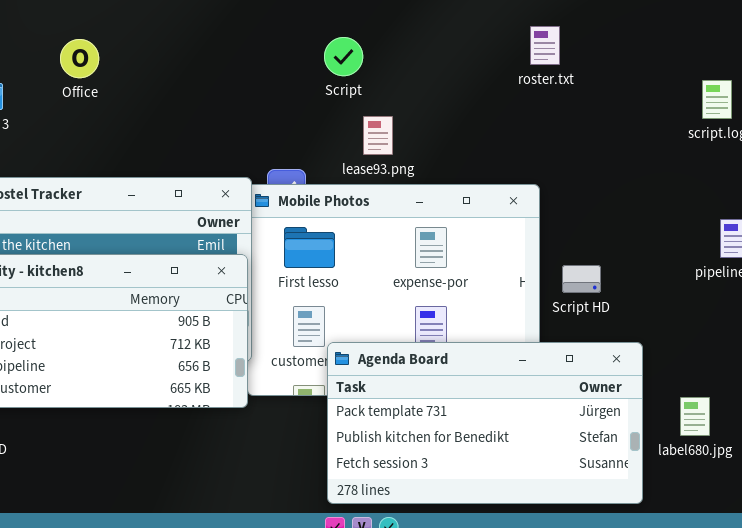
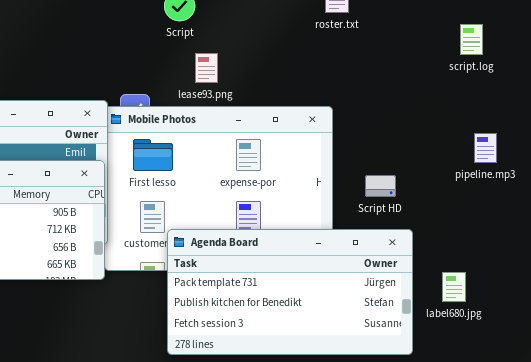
Script HD: [562,265,601,293] -> [365,175,396,197], moved

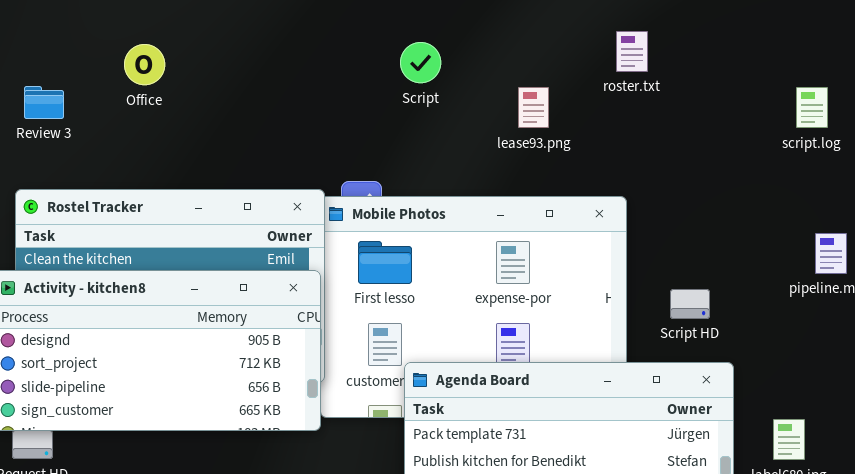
lease93.png: [195,53,218,83] -> [518,87,549,128], moved

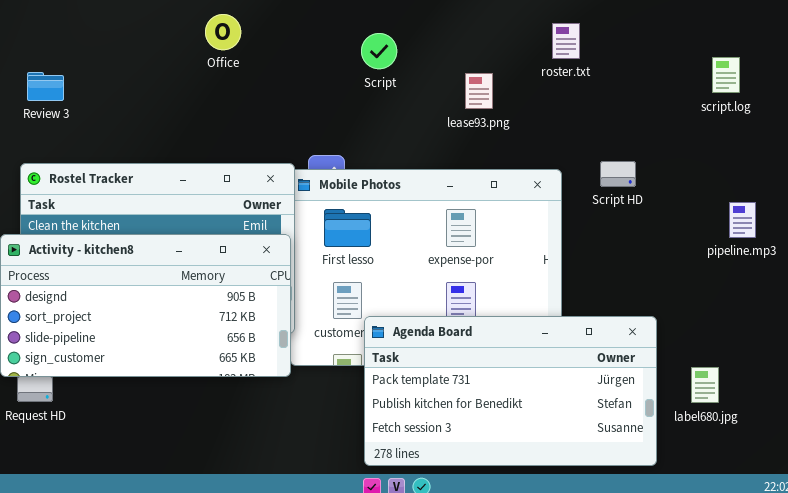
Office: [124,44,165,85] -> [205,14,241,50], moved
script.log: [796,87,828,128] -> [712,57,740,93], moved
Script HD: [670,289,710,319] -> [600,161,636,187], moved

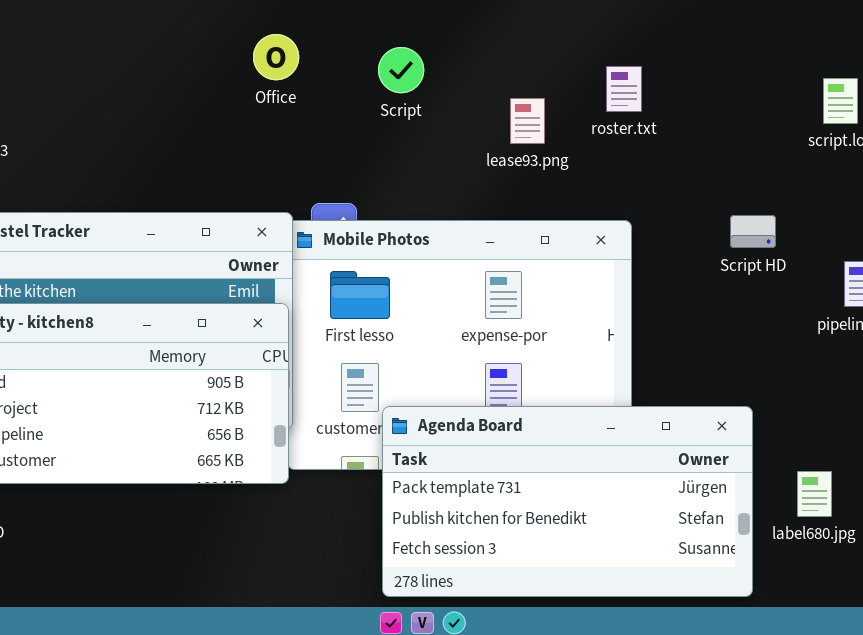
Office: [205,14,241,50] -> [253,34,299,80], moved
roster.txt: [552,23,580,59] -> [606,66,642,112], moved
Script HD: [600,161,636,187] -> [730,215,776,248], moved

